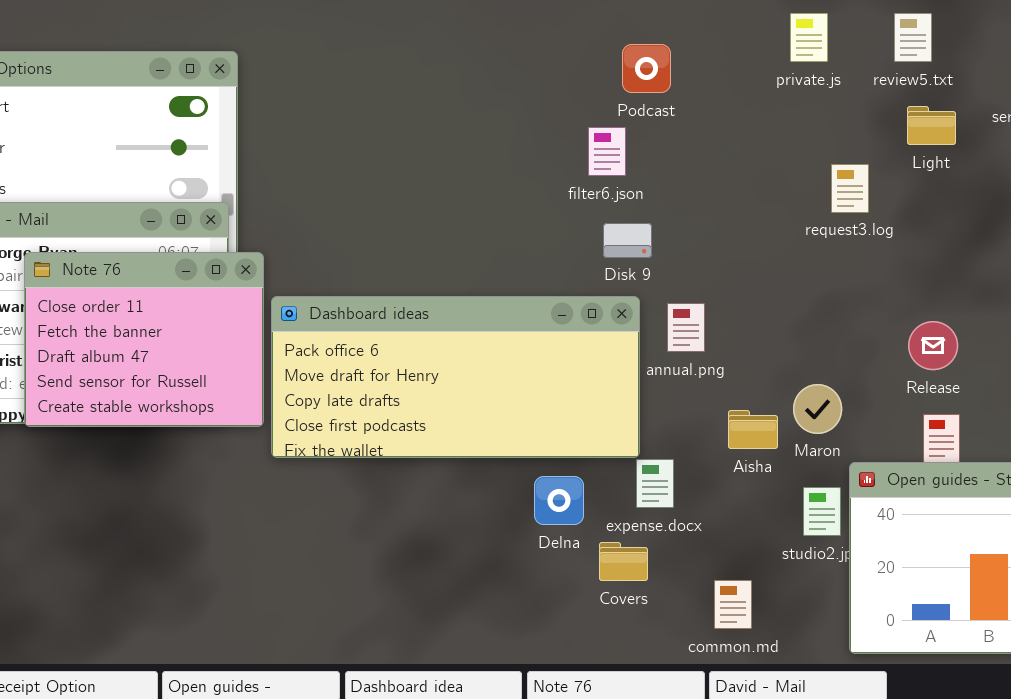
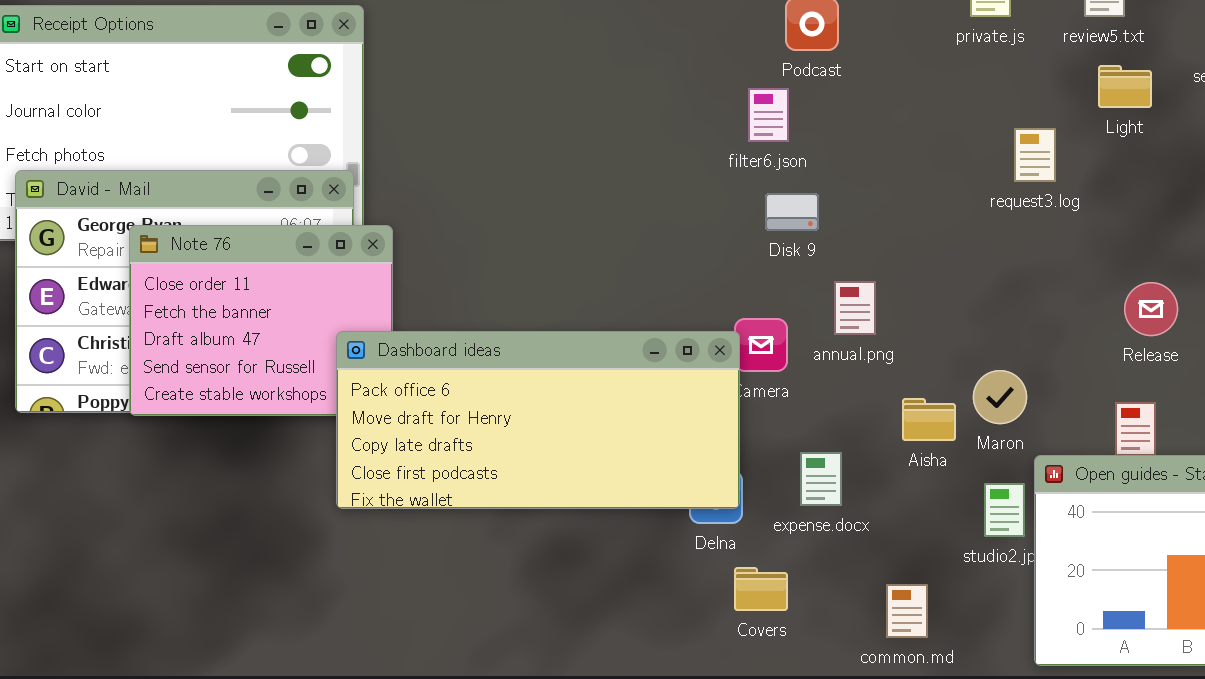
Dashboard ideas: [271,296,640,458] -> [336,331,740,509], moved
Release: [908,321,958,370] -> [1124,282,1178,336], moved
Covers: [599,542,648,581] -> [734,567,788,611], moved

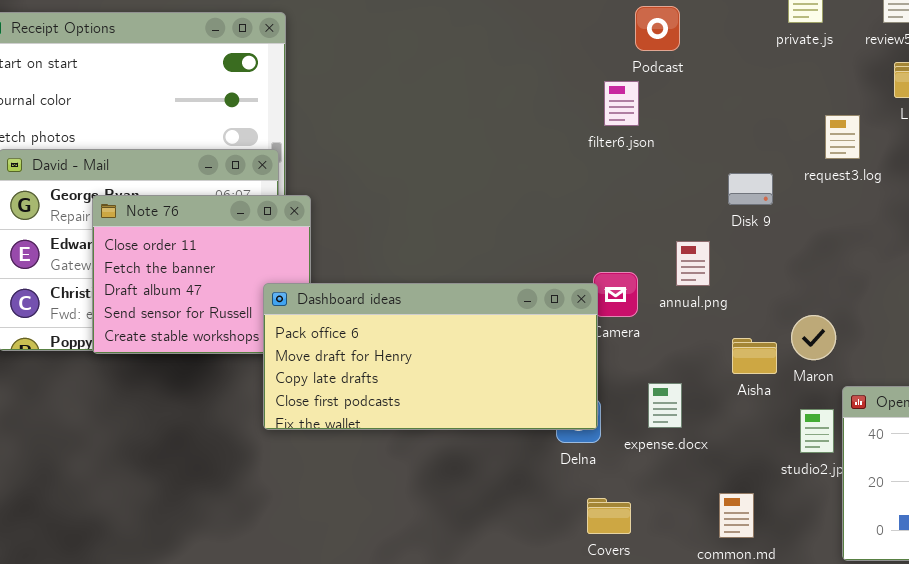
Disk 9: [765,193,819,231] -> [728,173,773,205], moved
Covers: [734,567,788,611] -> [587,498,631,534], moved

